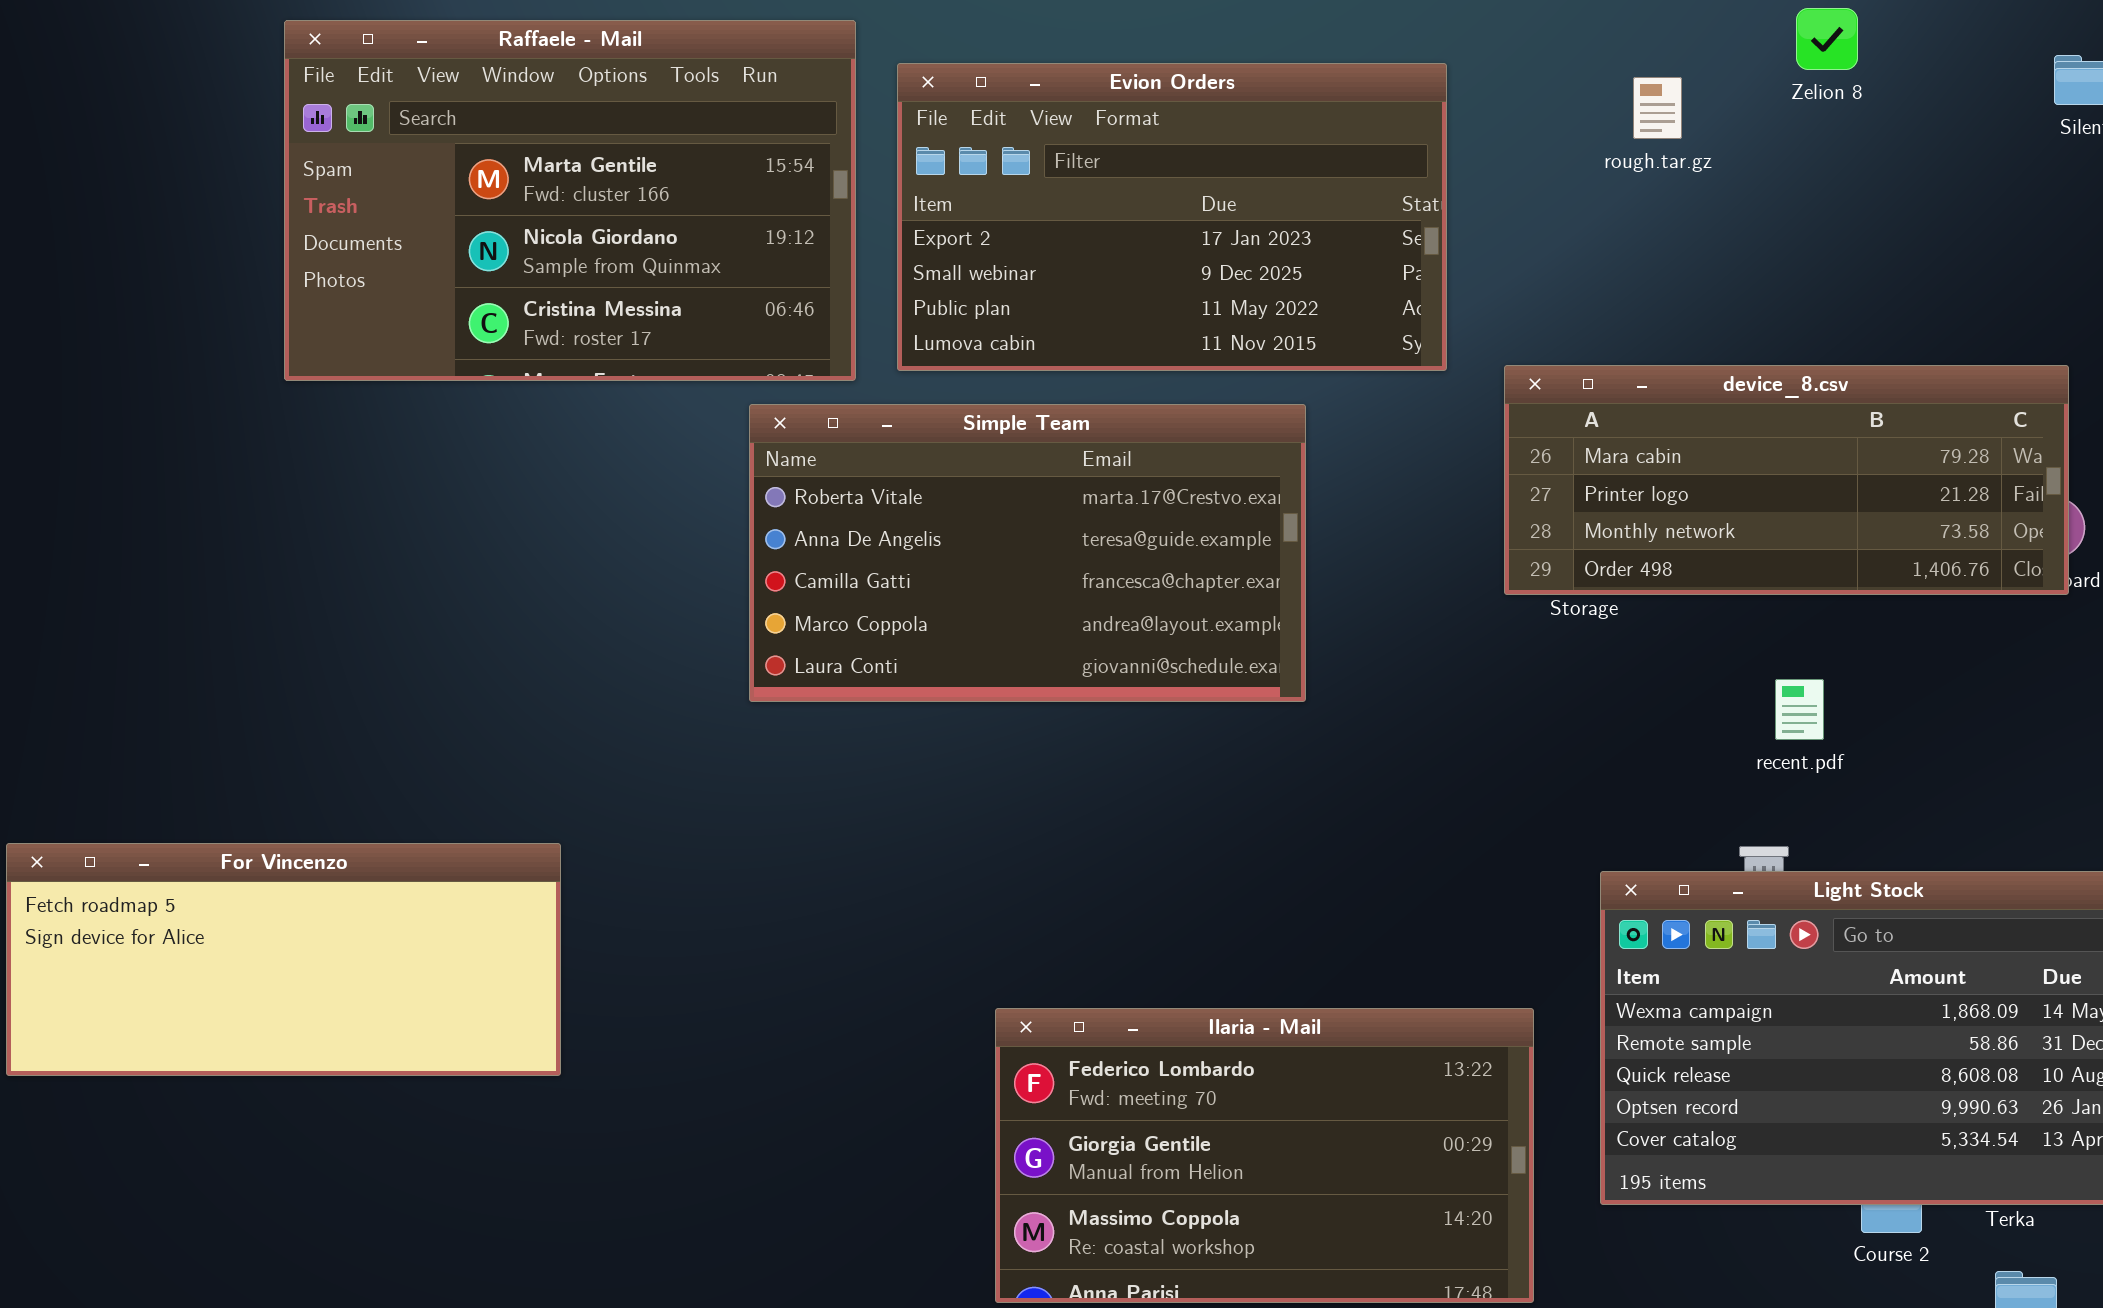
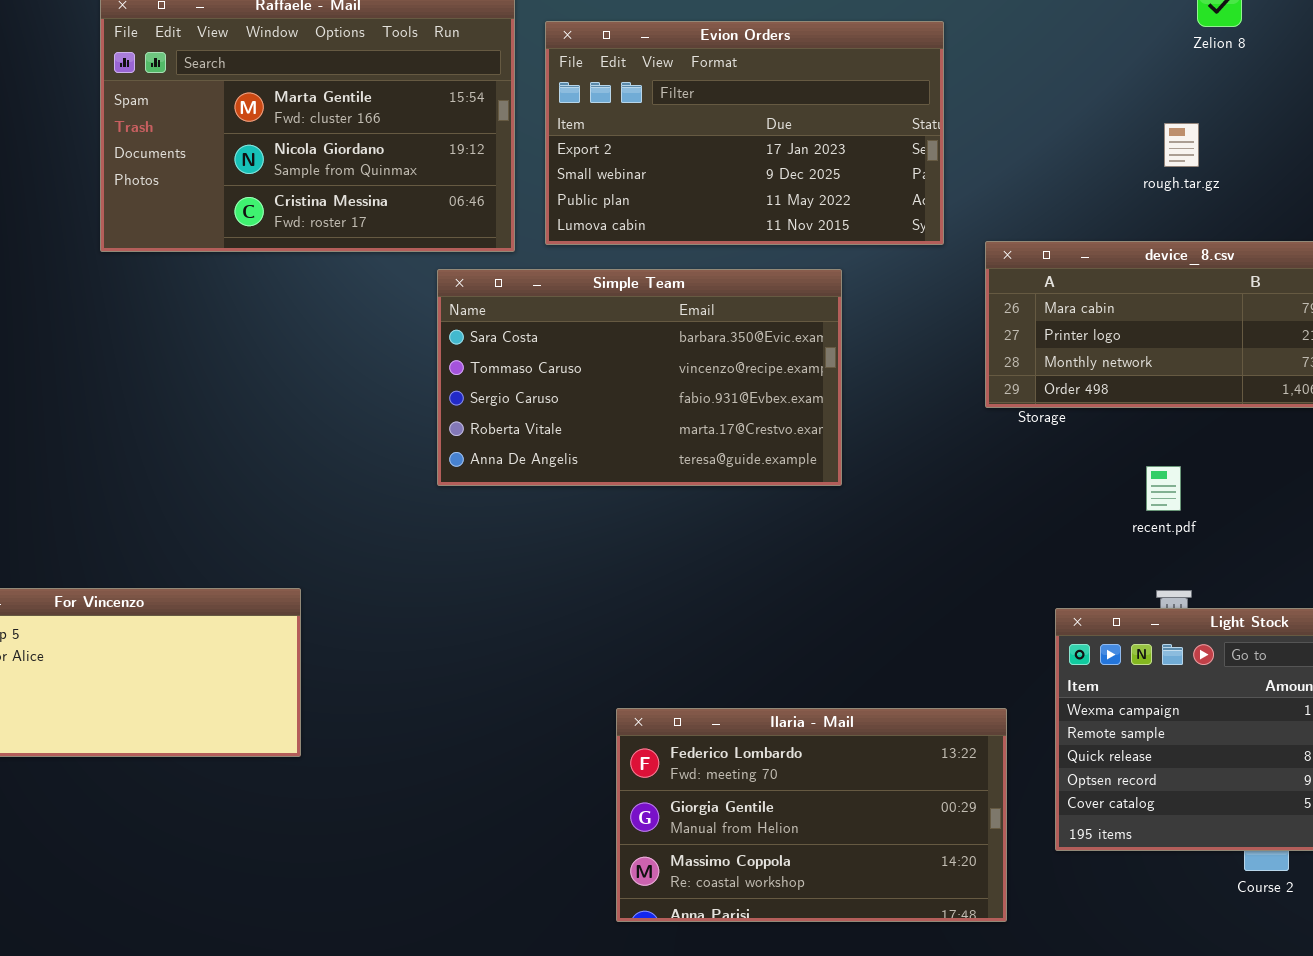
rough.tar.gz: [1633,77,1682,139] -> [1164,123,1199,167], moved
Simple Team: [749,404,1306,702] -> [437,269,842,486], scrolled up 3 rows
recent.pdf: [1775,679,1824,740] -> [1146,466,1181,511], moved

